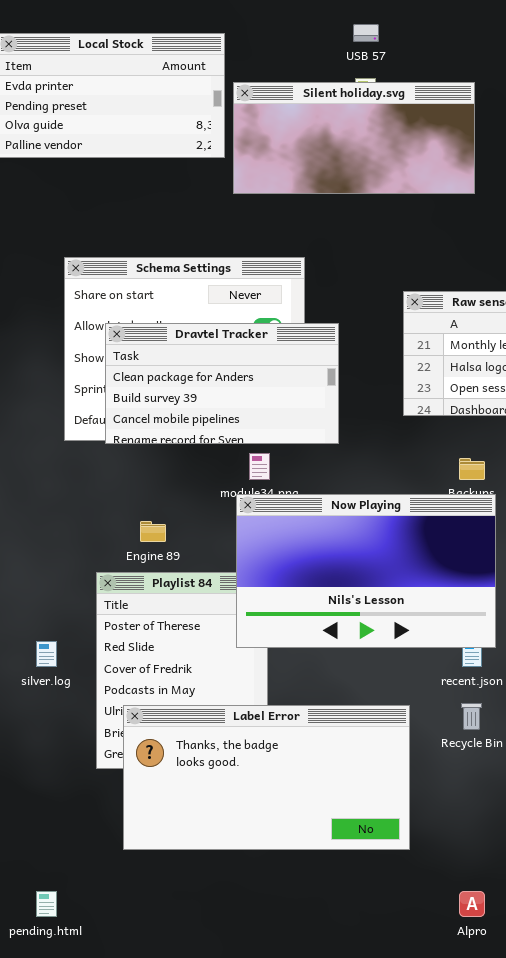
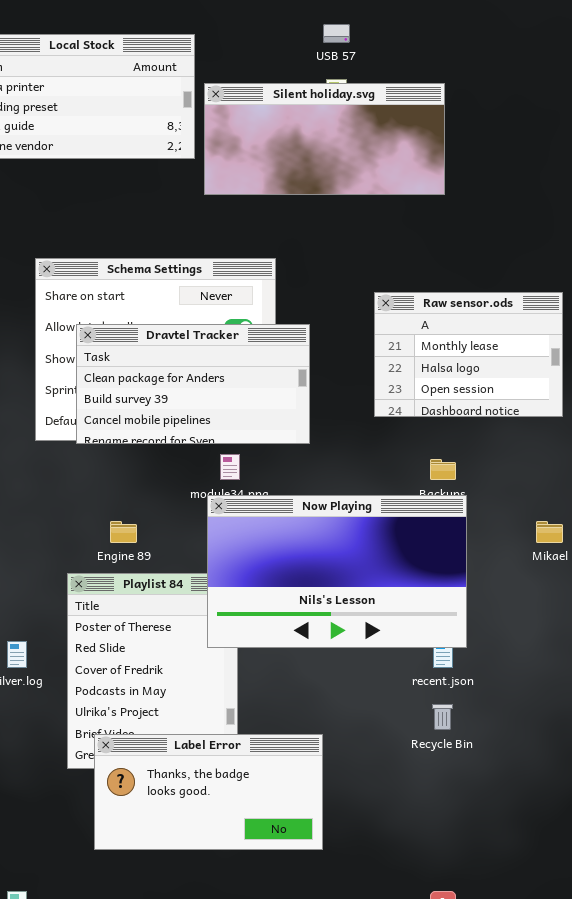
Label Error: [123,705,410,850] -> [94,734,323,850], resized

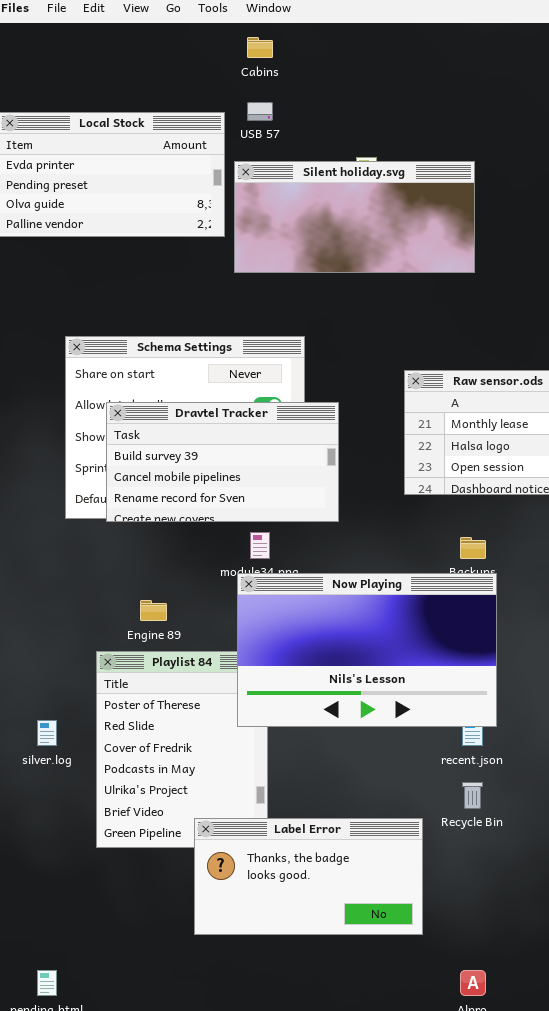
USB 57: [323,24,350,43] -> [247,102,273,121], moved
Dravtel Tracker: [76,324,310,444] -> [106,402,339,522], scrolled down 1 row
Label Error: [94,734,323,850] -> [194,818,423,935], moved

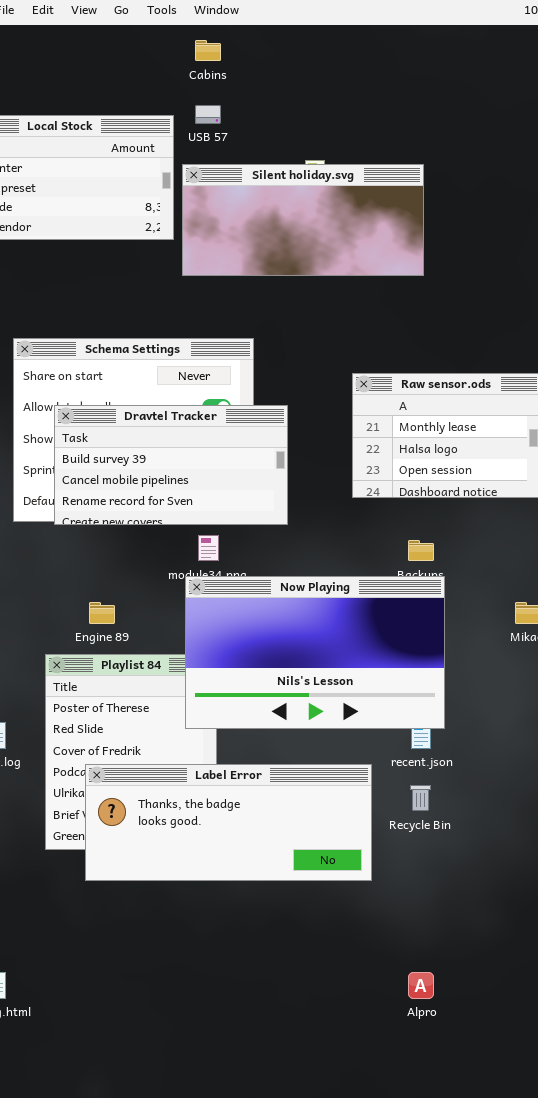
Label Error: [194,818,423,935] -> [85,764,372,881], moved, resized

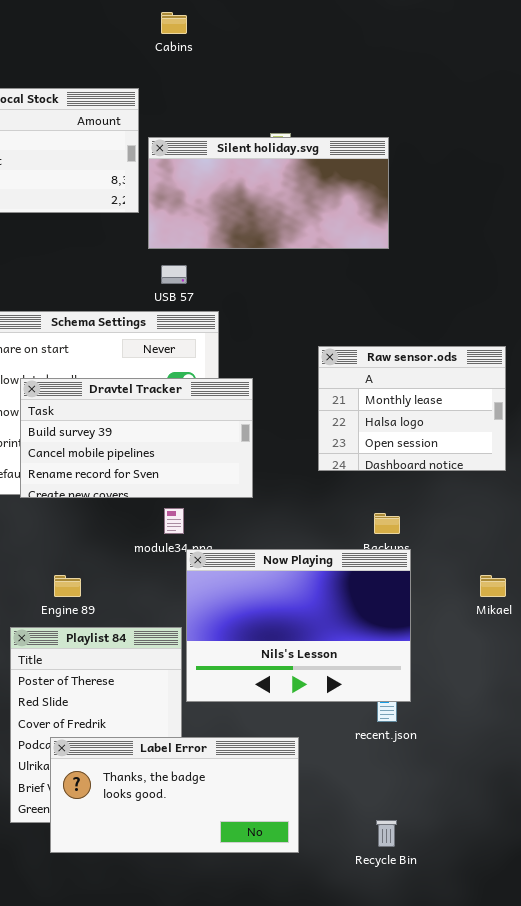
USB 57: [195,105,221,124] -> [161,265,187,284], moved
Now Playing: [185,576,445,729] -> [186,549,411,702], resized
Label Error: [85,764,372,881] -> [50,737,299,853], resized
Recycle Bin: [410,785,431,811] -> [376,820,397,847], moved

